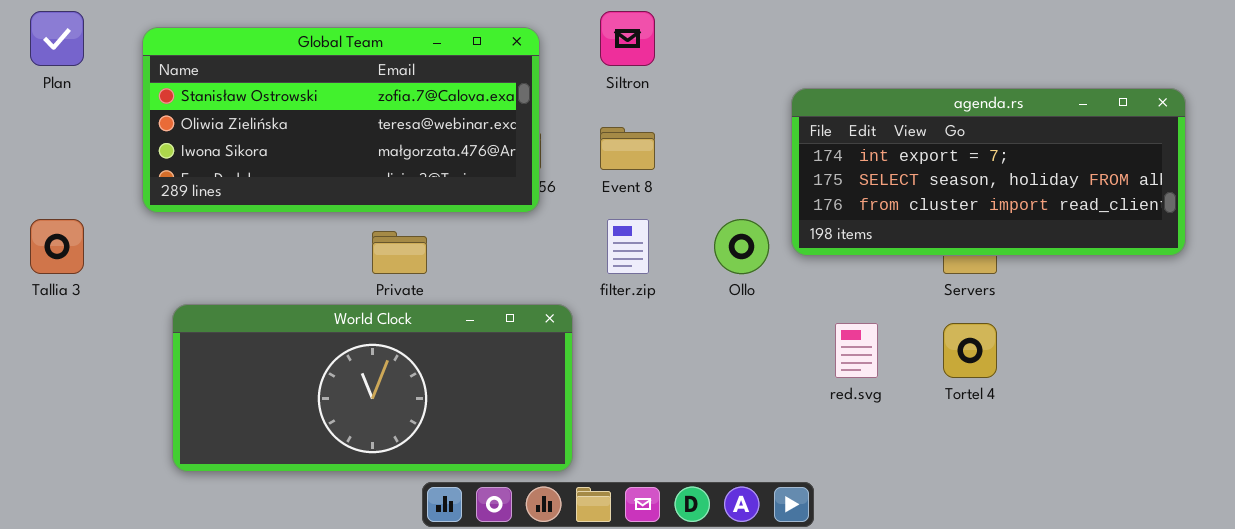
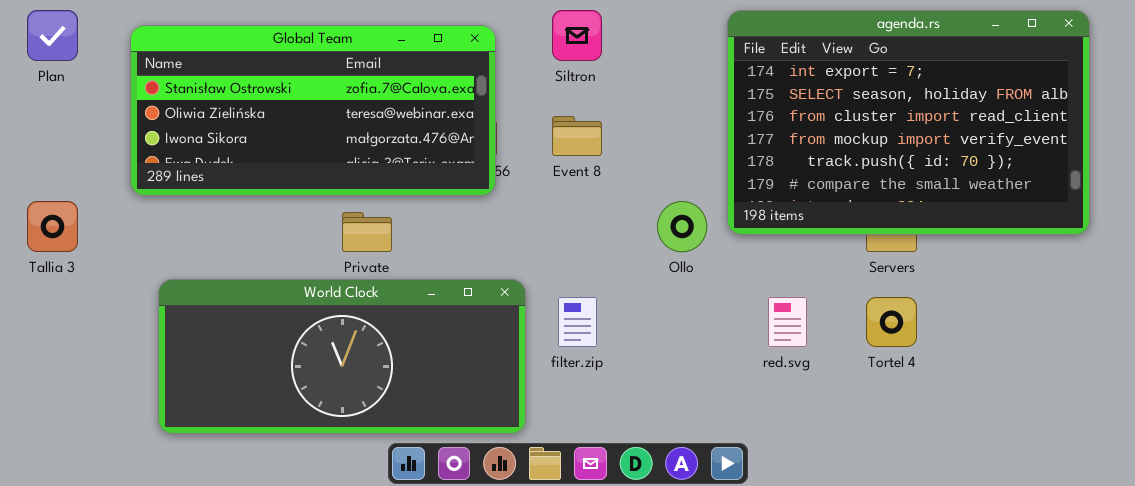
agenda.rs: [791,88,1186,256] -> [727,10,1090,235], resized
filter.zip: [607,219,649,274] -> [558,297,597,347], moved

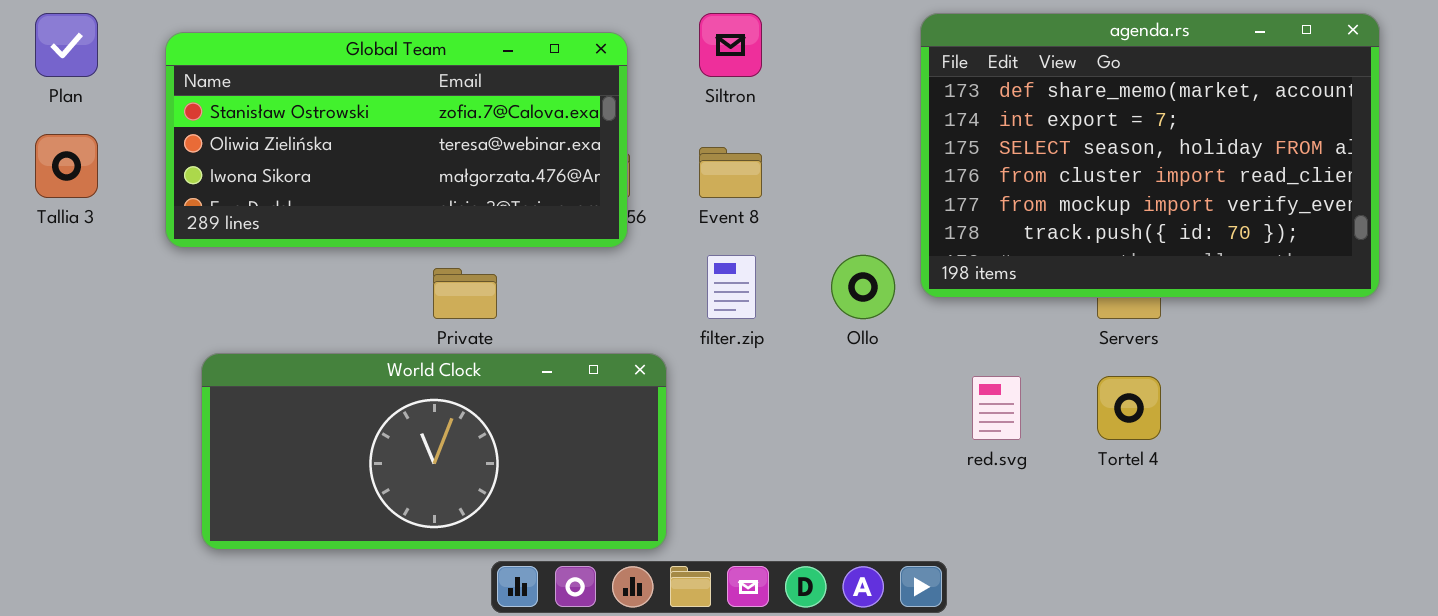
agenda.rs: [727,10,1090,235] -> [920,13,1380,298], scrolled up 1 row
Tallia 3: [27,201,78,252] -> [35,134,98,198], moved
filter.zip: [558,297,597,347] -> [707,255,756,319], moved

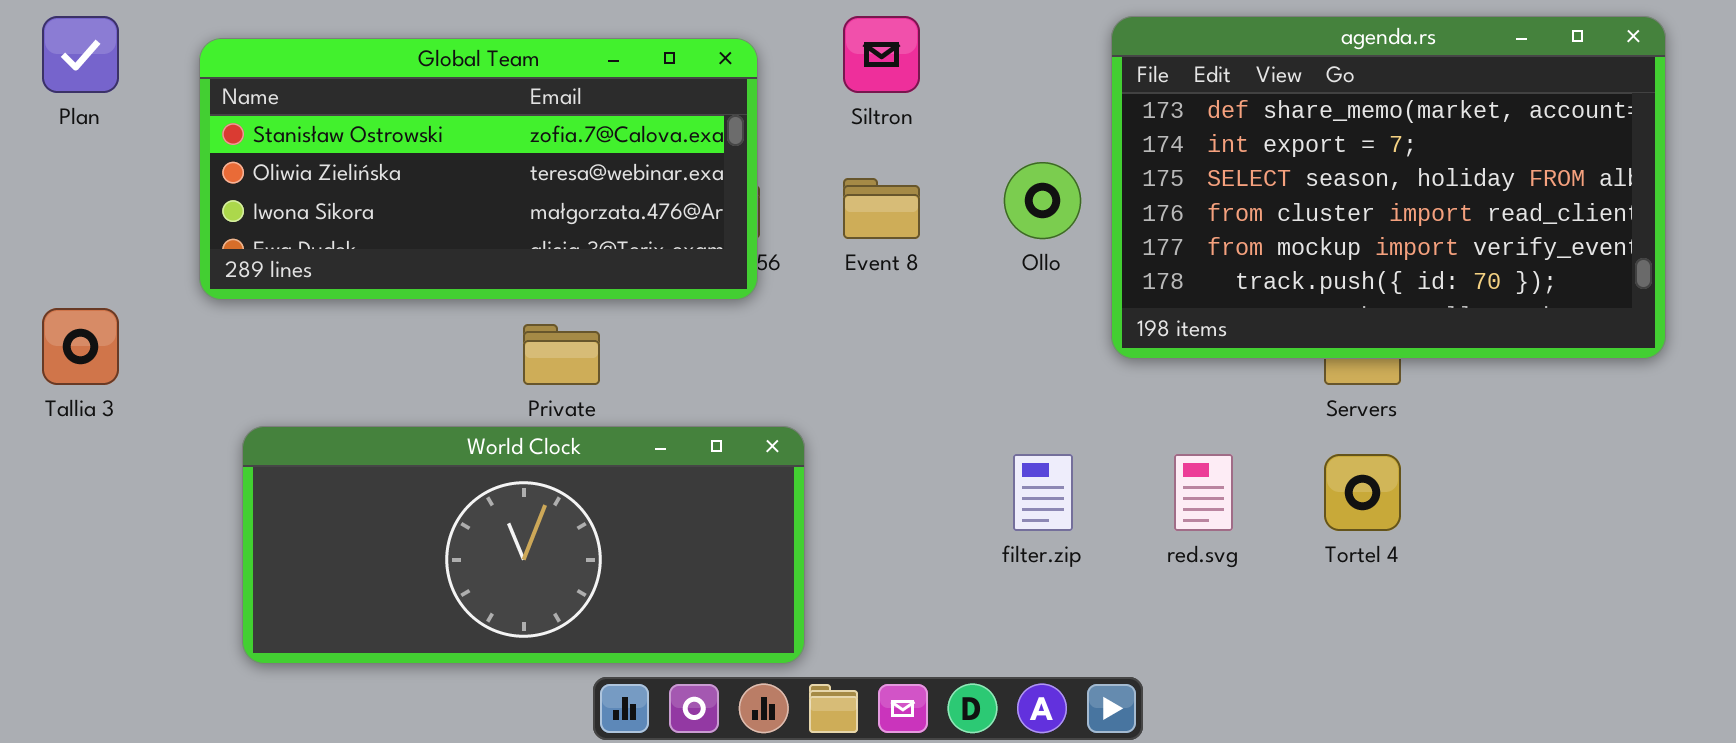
Tallia 3: [35,134,98,198] -> [42,308,119,385], moved
filter.zip: [707,255,756,319] -> [1013,454,1073,531], moved
Ollo: [831,255,895,319] -> [1004,162,1081,239], moved

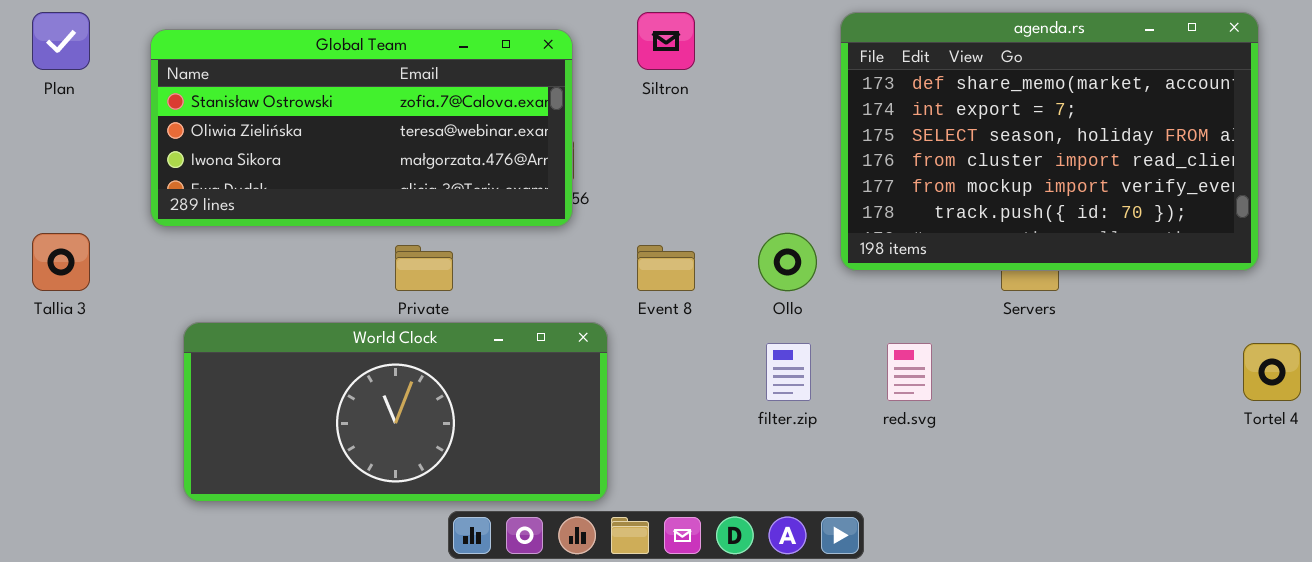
Ollo: [1004,162,1081,239] -> [758,233,817,291], moved
Event 8: [843,178,920,239] -> [637,245,695,291], moved
Tortel 4: [1324,454,1401,531] -> [1243,343,1301,401], moved

